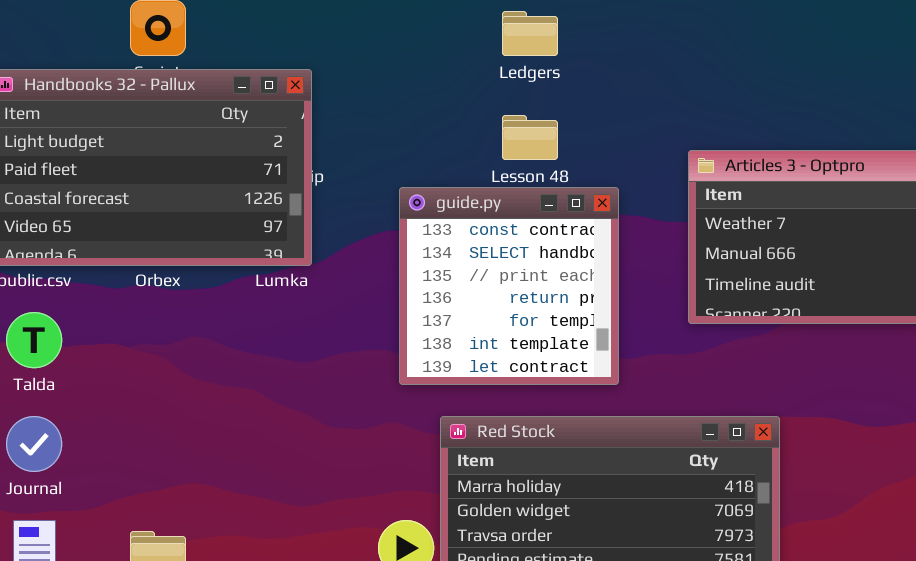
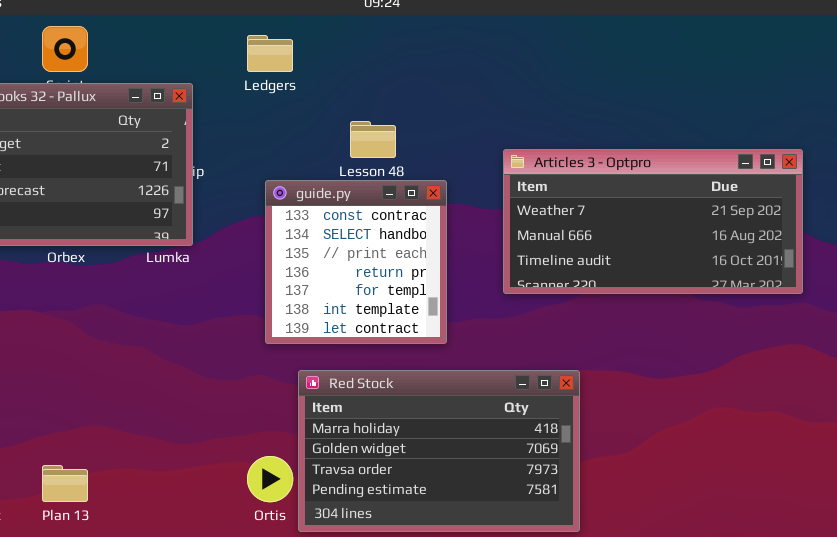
Ledgers: [502,11,558,56] -> [247,35,293,72], moved

